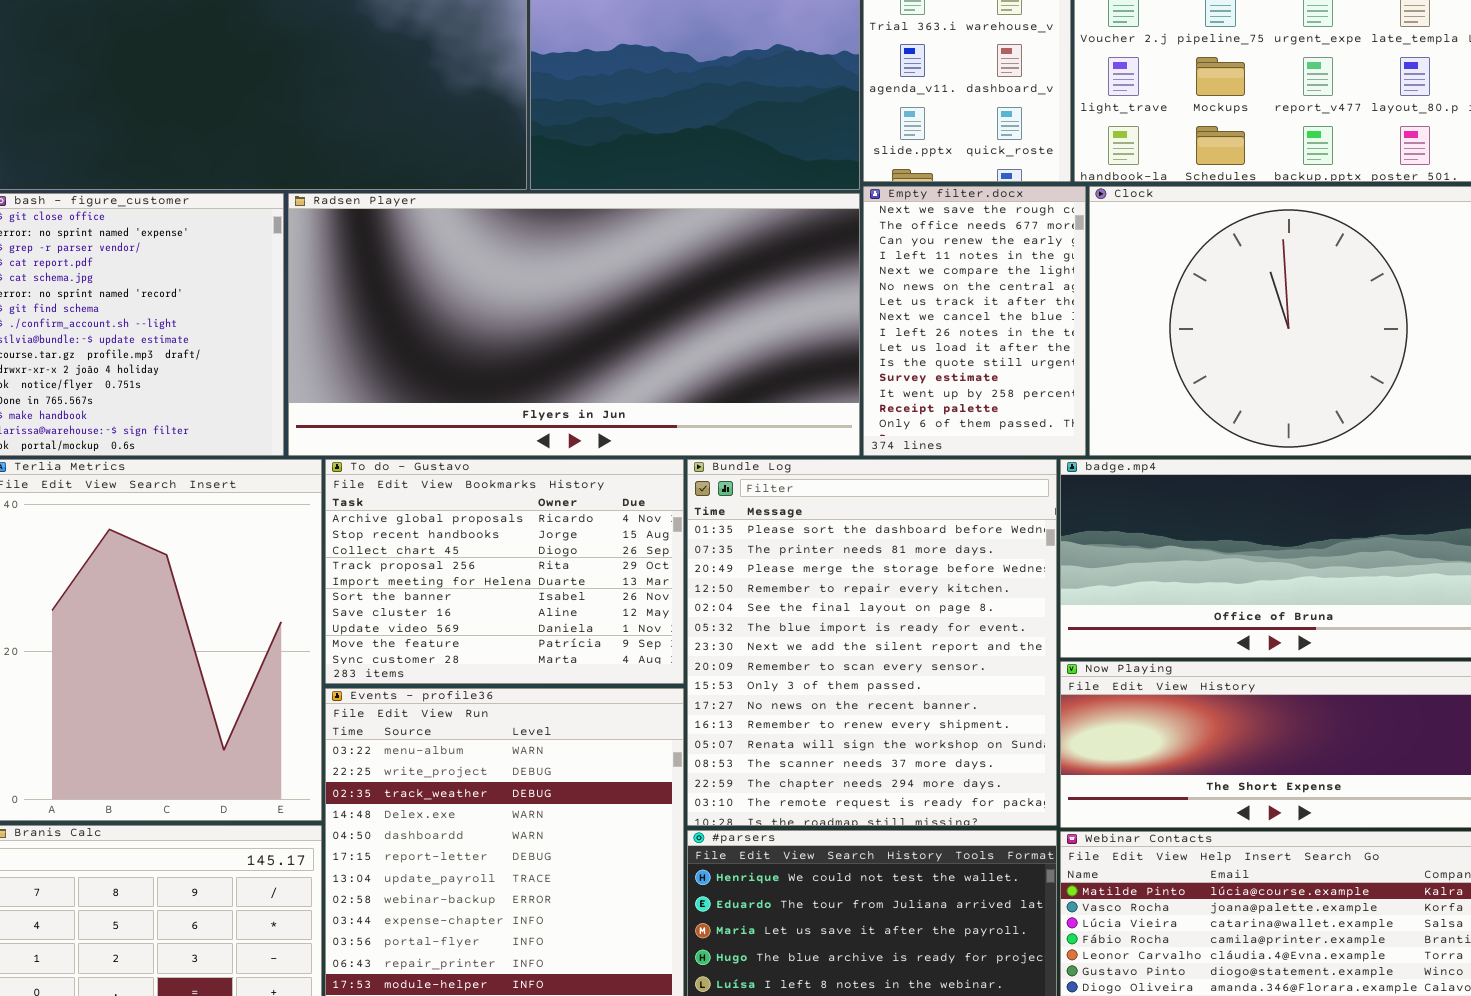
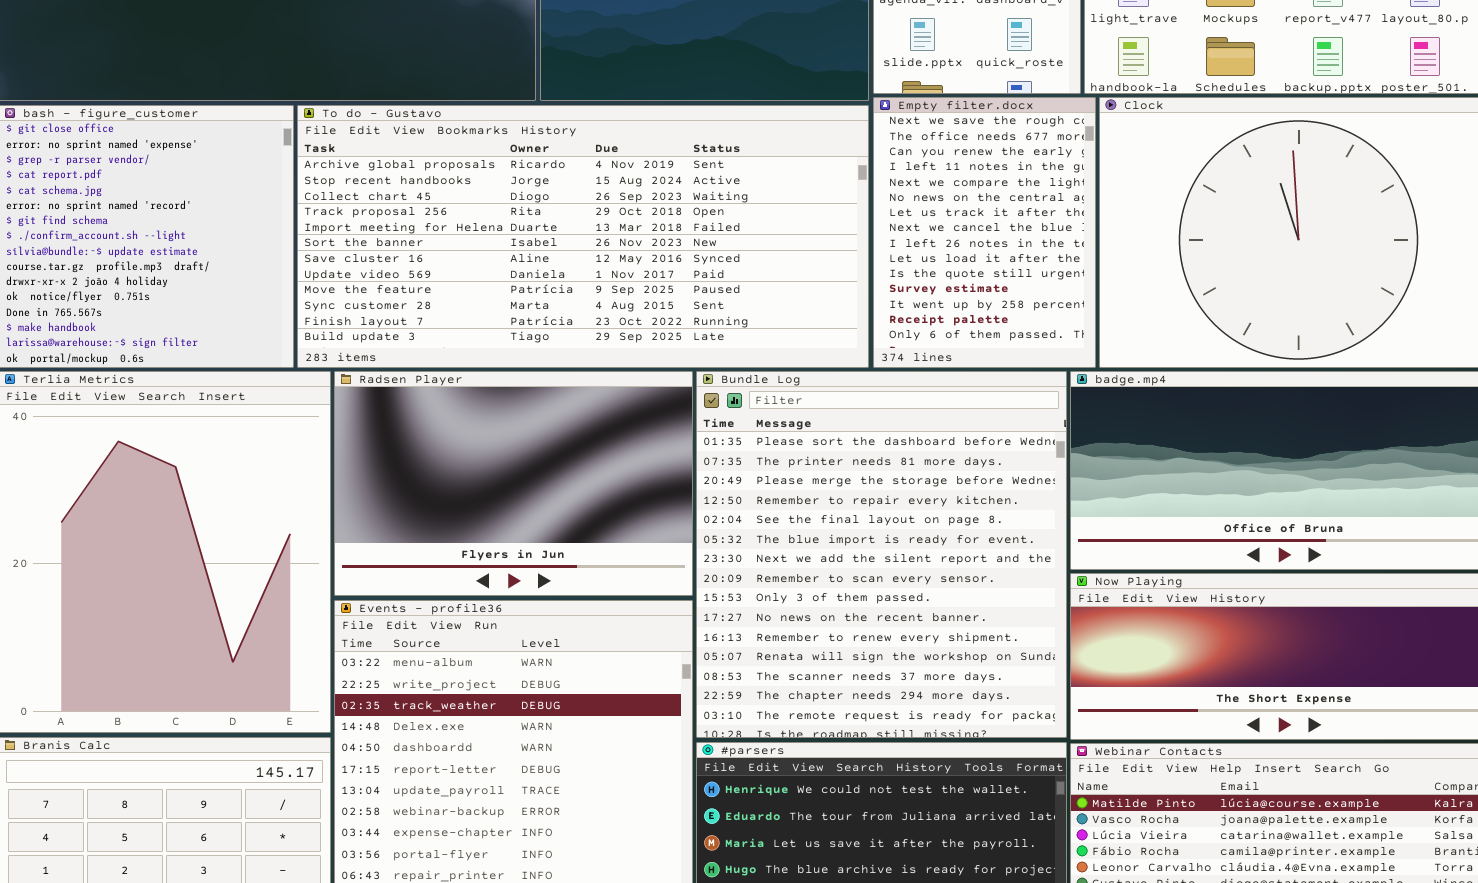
Radsen Player: [288,193,860,456] -> [334,371,693,596], moved, resized
To do - Gustavo: [325,459,684,684] -> [297,105,869,368], moved, resized

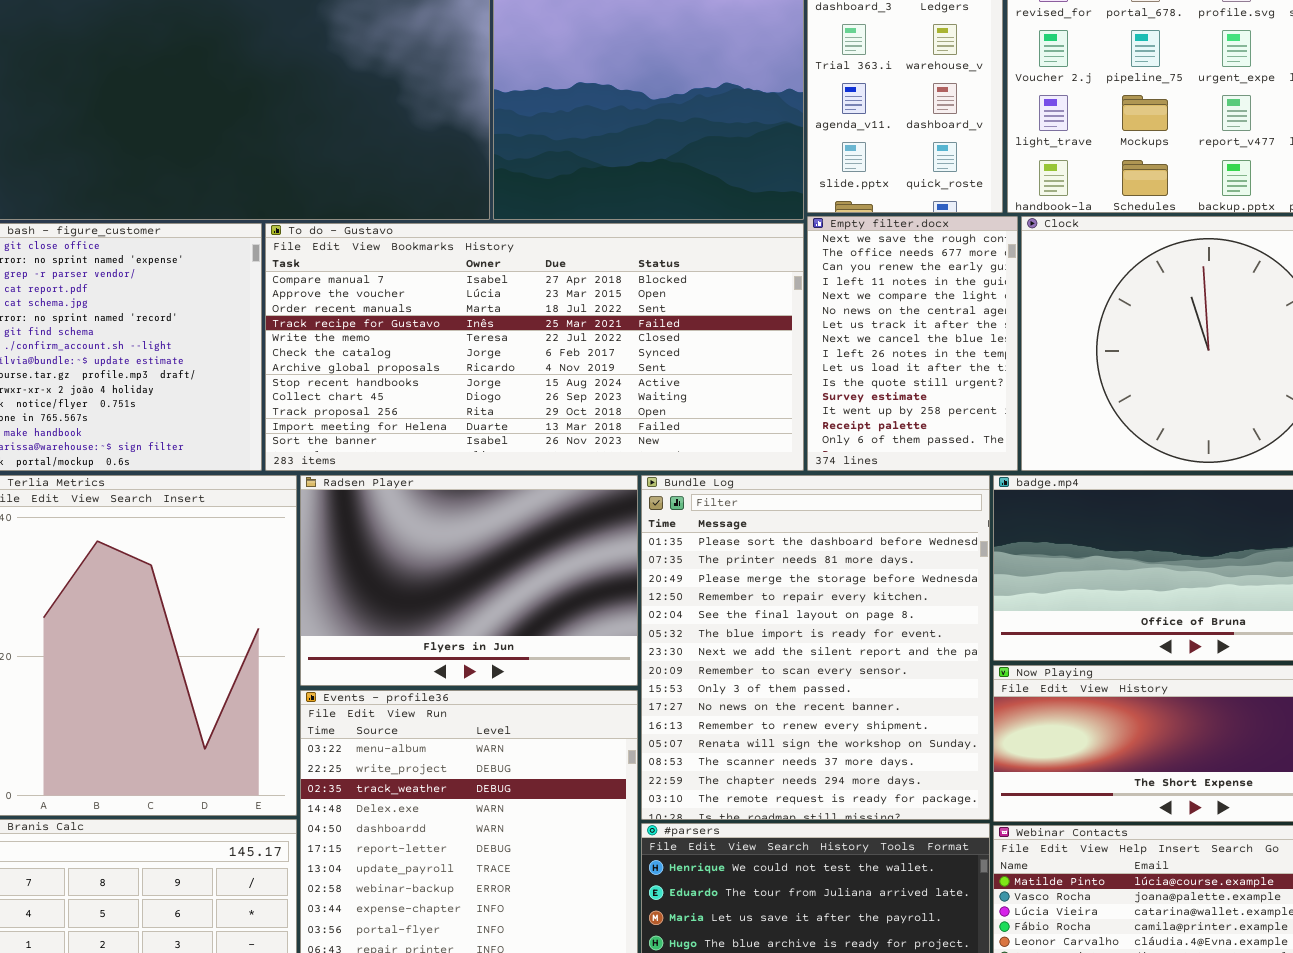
To do - Gustavo: [297,105,869,368] -> [265,223,804,471], scrolled up 6 rows

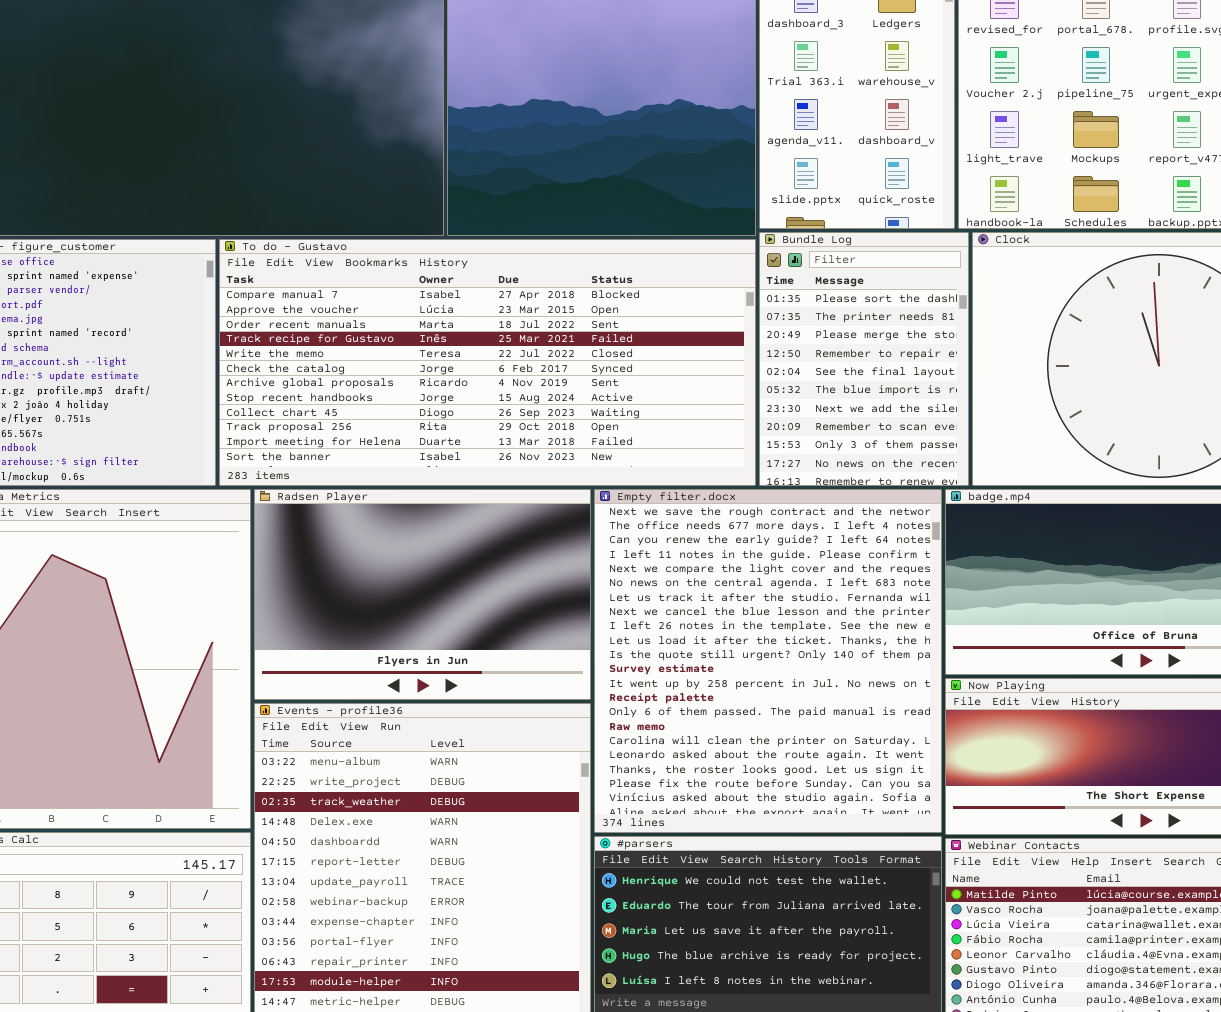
Empty filter.docx: [807,216,1018,471] -> [594,489,942,833], moved, resized
Bundle Log: [641,475,990,820] -> [759,232,969,486], moved, resized

